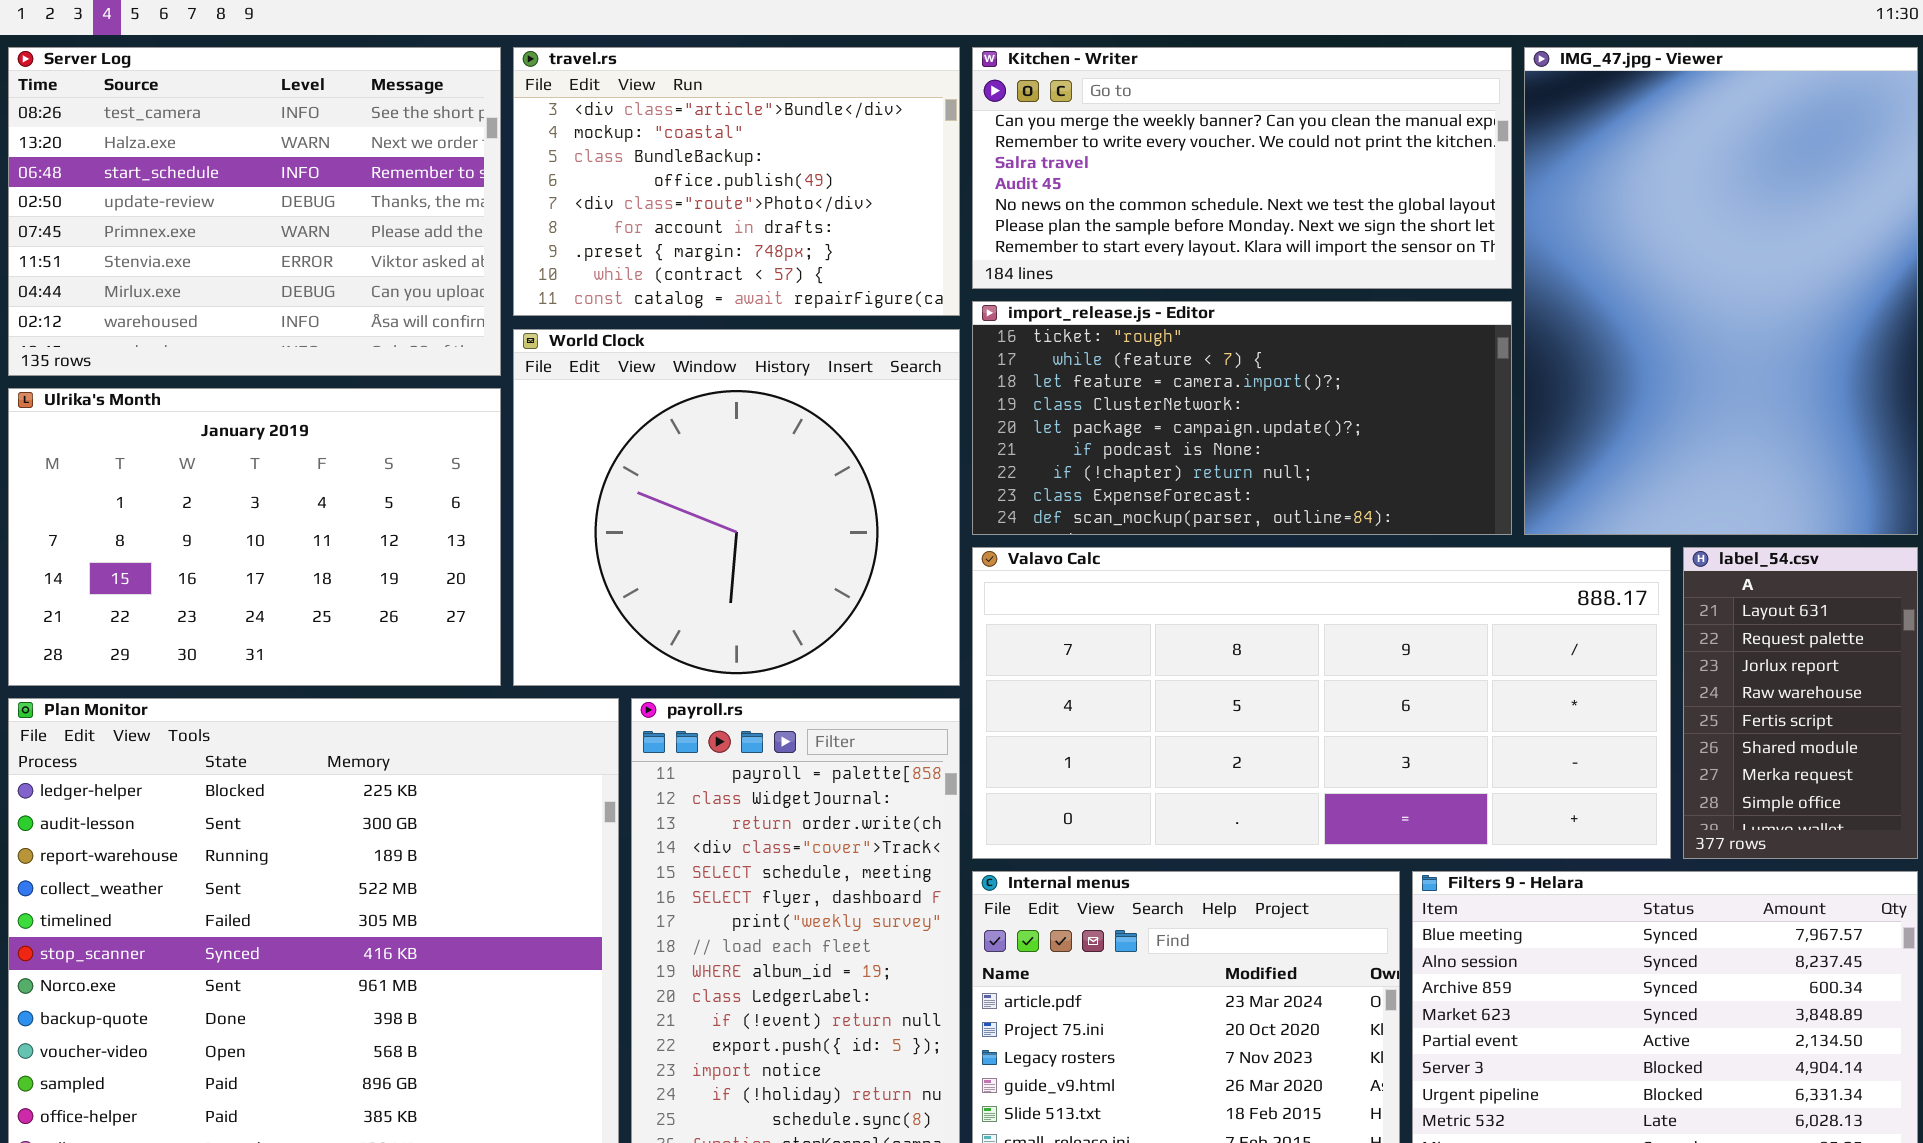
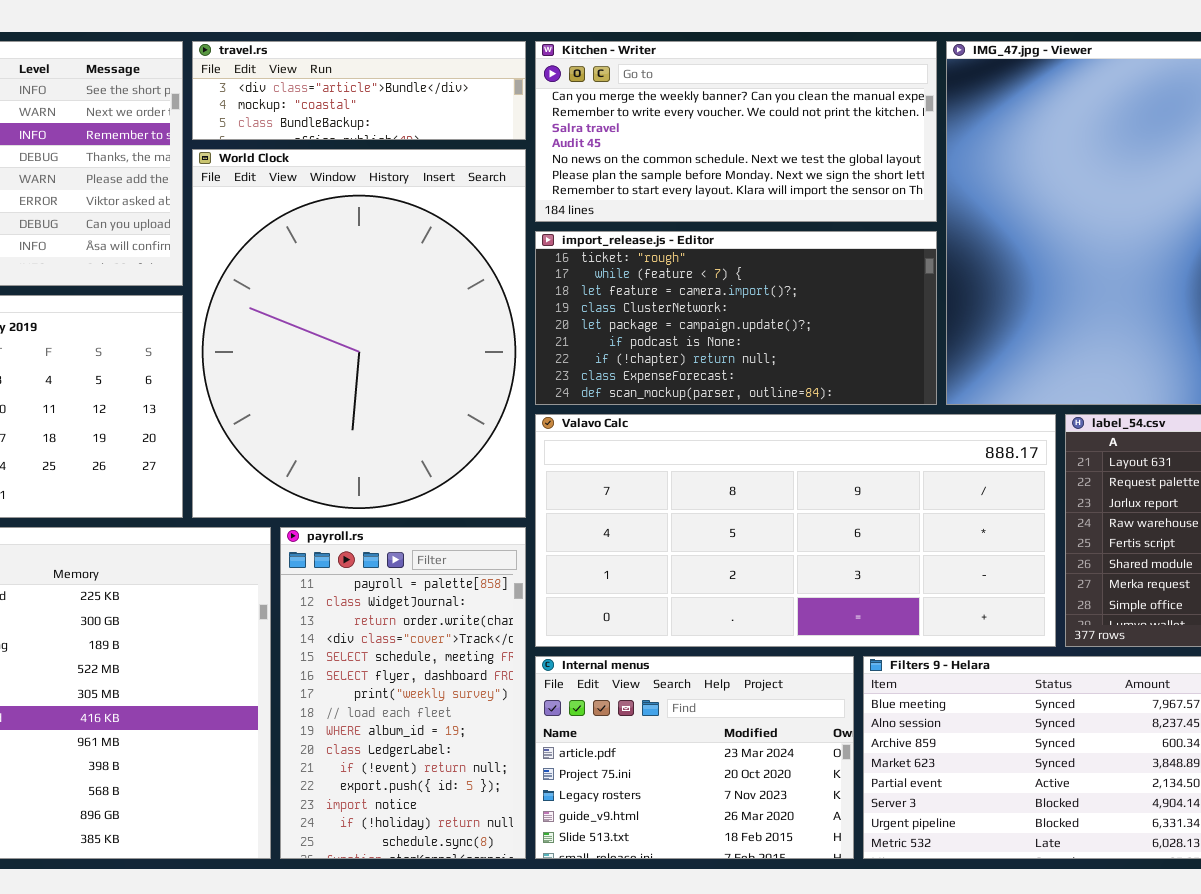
travel.rs: [513,47,960,316] -> [192,41,526,140], resized
World Clock: [513,329,960,686] -> [192,149,526,518], resized

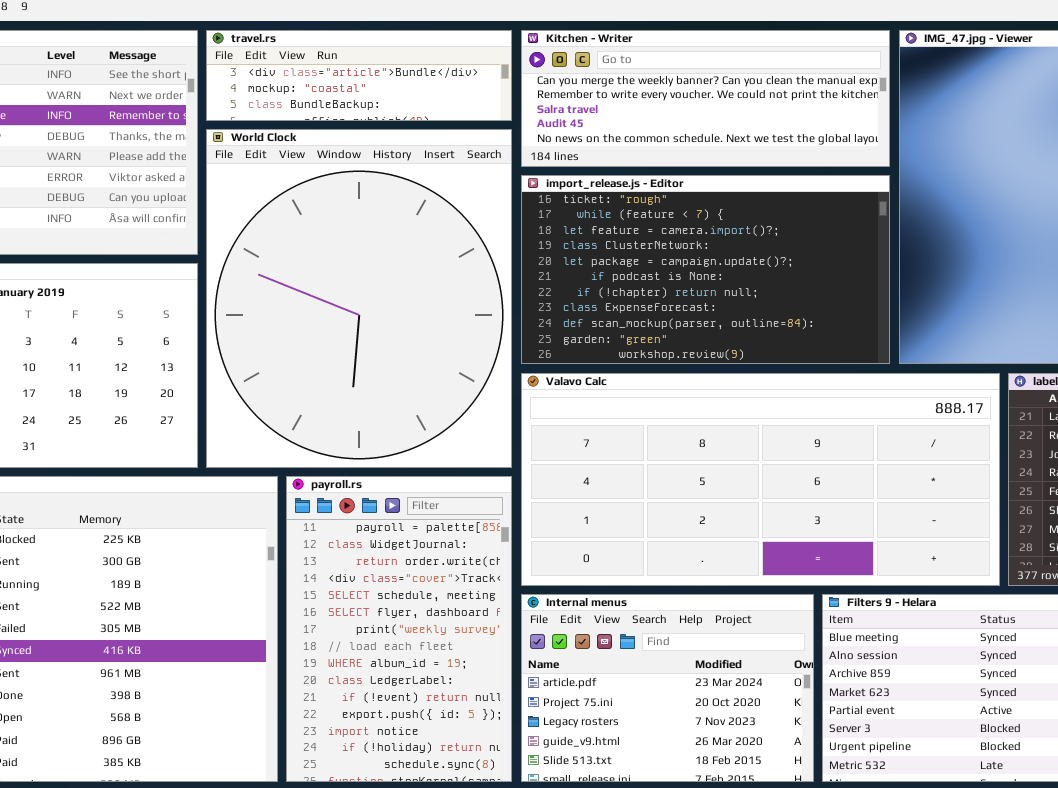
Kitchen - Writer: [535,41,937,222] -> [521,30,890,167], resized
import_release.js - Editor: [535,231,937,405] -> [521,175,890,364], resized

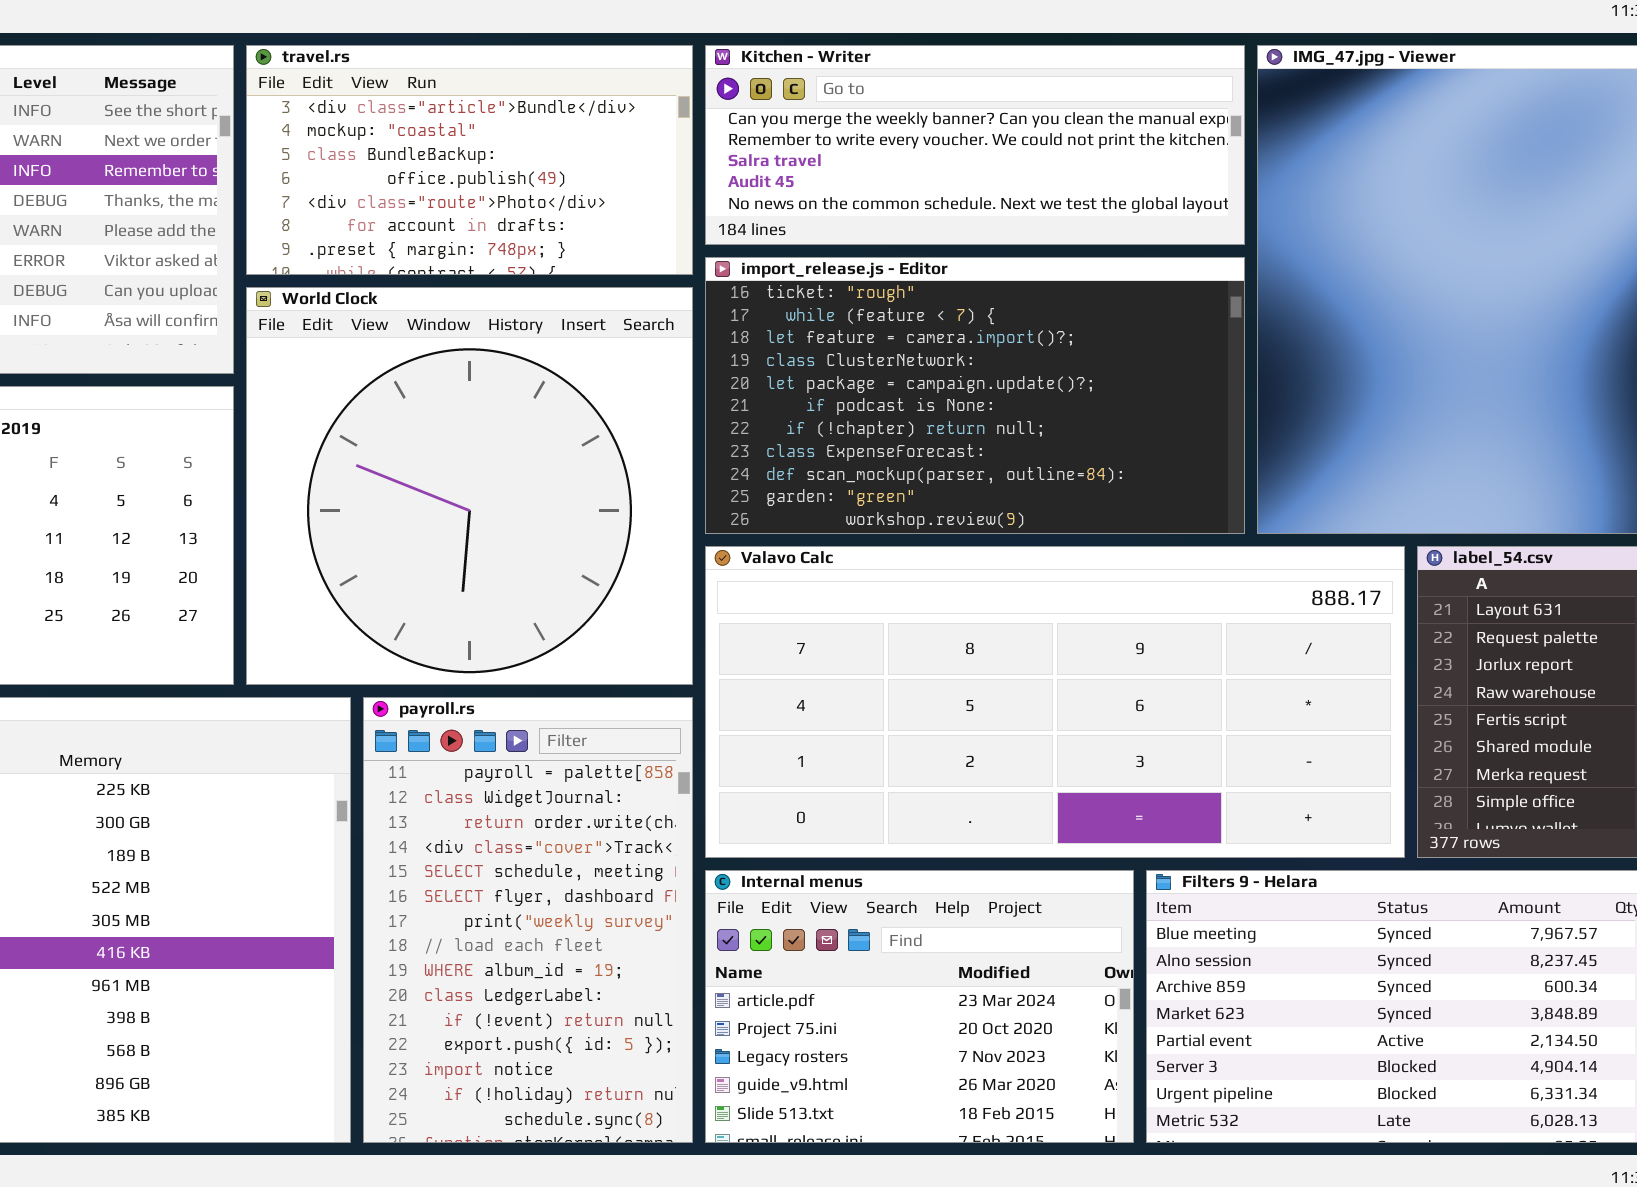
travel.rs: [206,30,512,121] -> [246,45,693,275], resized
World Clock: [206,129,512,468] -> [246,287,693,685], resized

